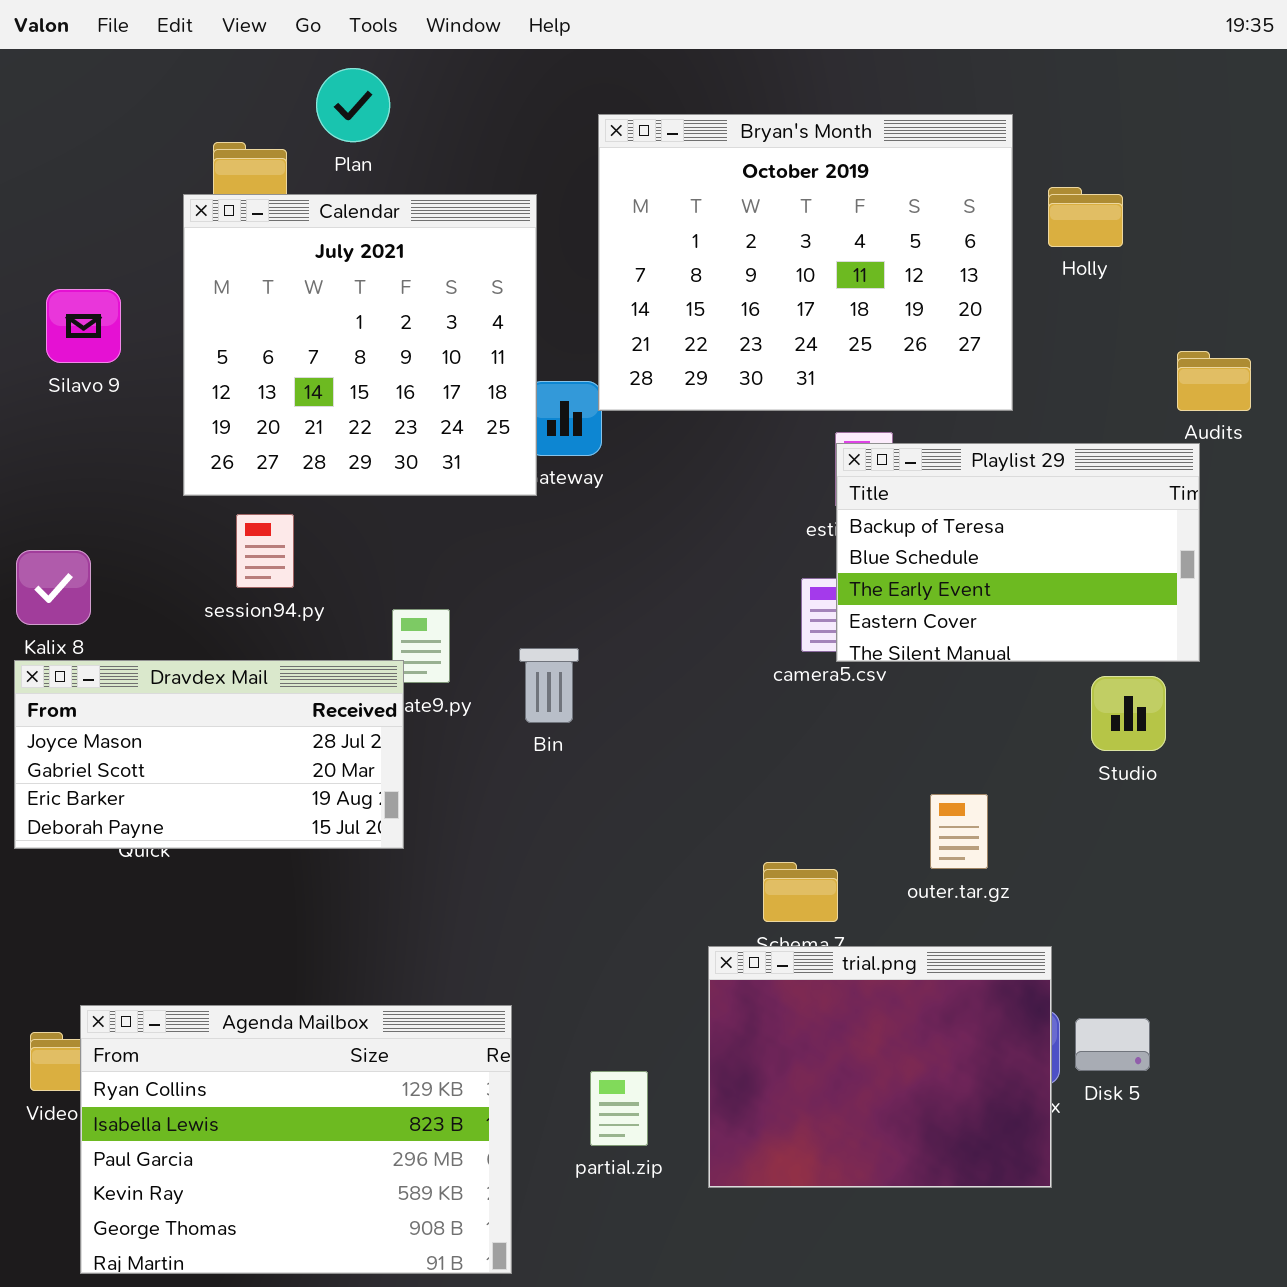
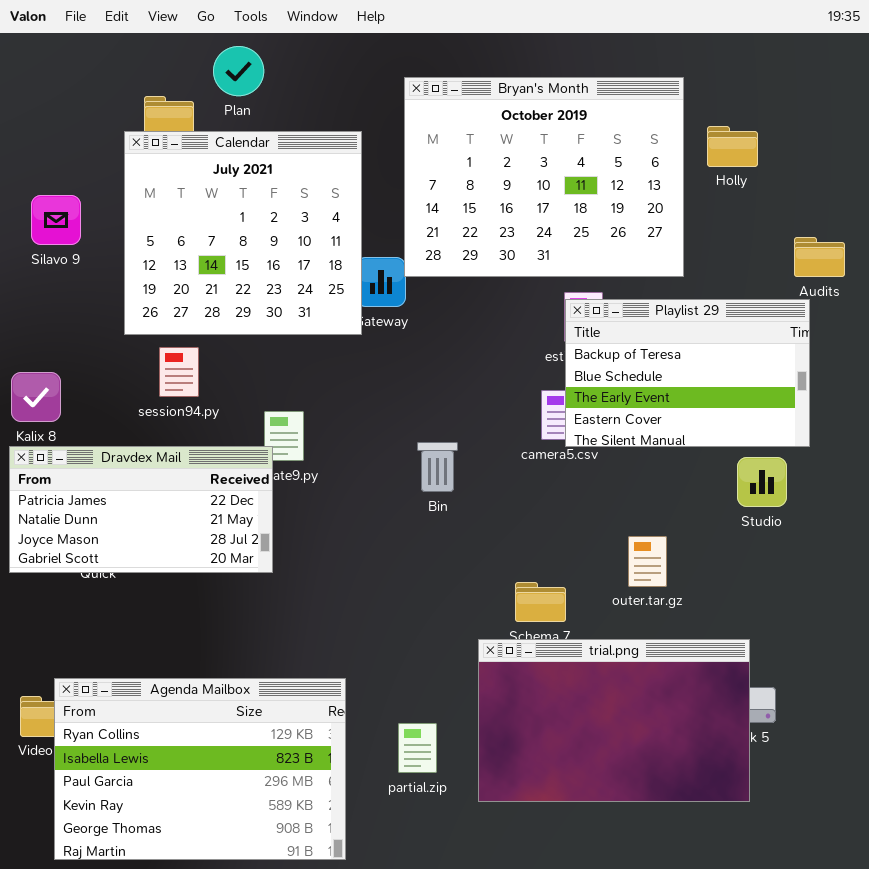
Bin: [519,648,579,723] -> [417,442,458,492], moved
Dravdex Mail: [14,660,404,849] -> [9,446,273,573], scrolled up 2 rows
trial.png: [708,946,1052,1188] -> [478,639,750,802], resized

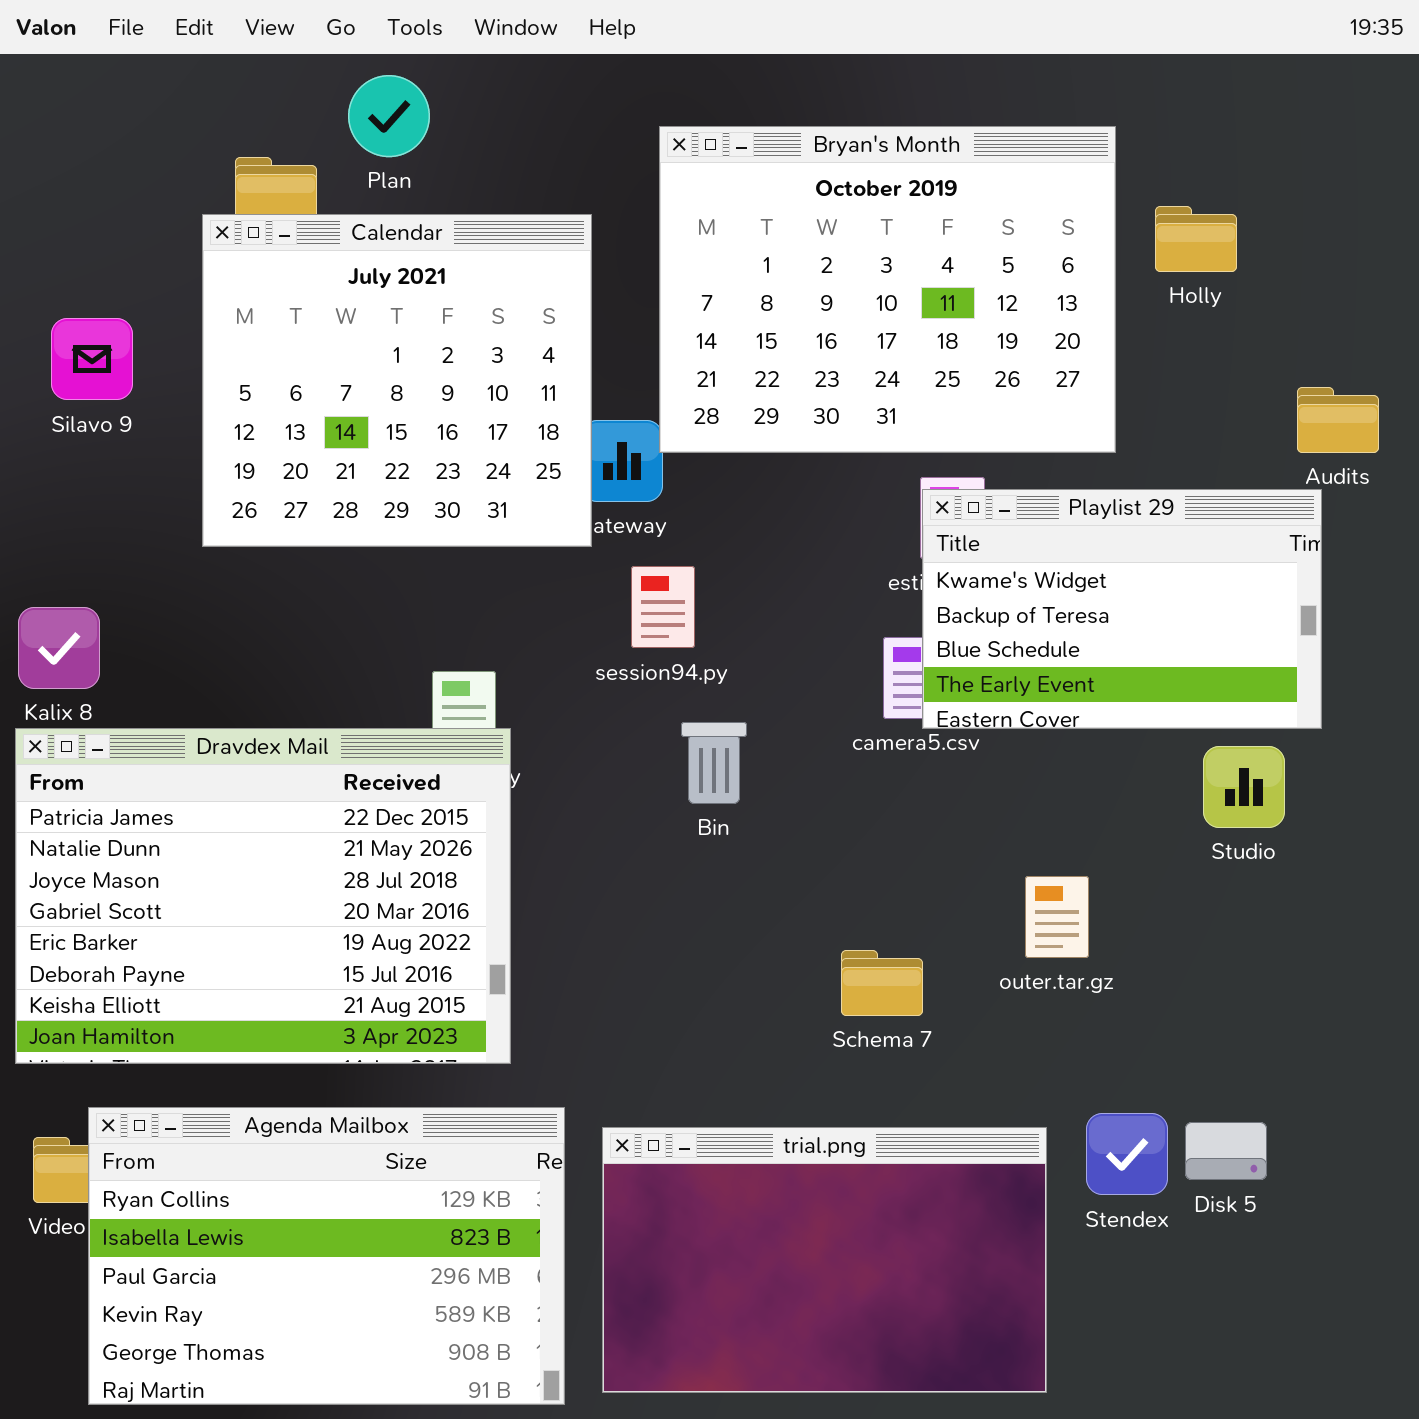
Playlist 29: [565,299,810,447] -> [922,489,1322,729], scrolled up 1 row
session94.py: [159,347,199,397] -> [631,566,695,648], moved
Dravdex Mail: [9,446,273,573] -> [15,728,511,1064], resized
trial.png: [478,639,750,802] -> [602,1127,1047,1393], moved

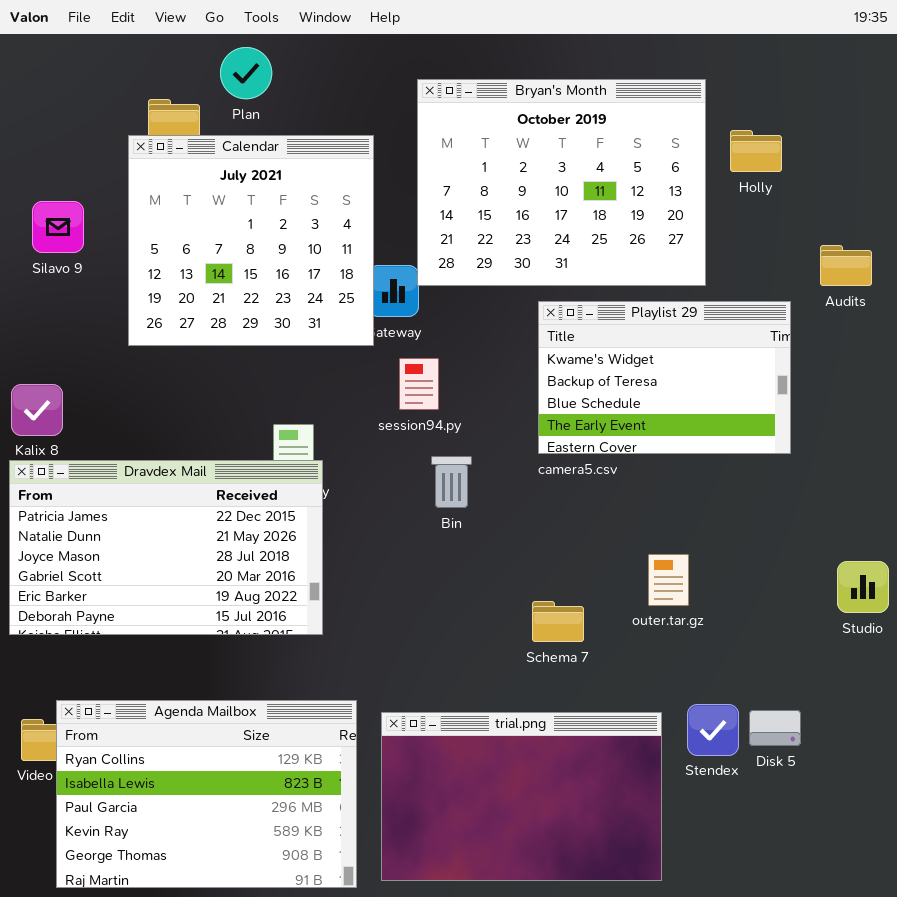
Playlist 29: [922,489,1322,729] -> [538,301,791,454], moved
Dravdex Mail: [15,728,511,1064] -> [9,460,323,635], resized
Studio: [1203,746,1285,828] -> [837,561,889,613], moved

